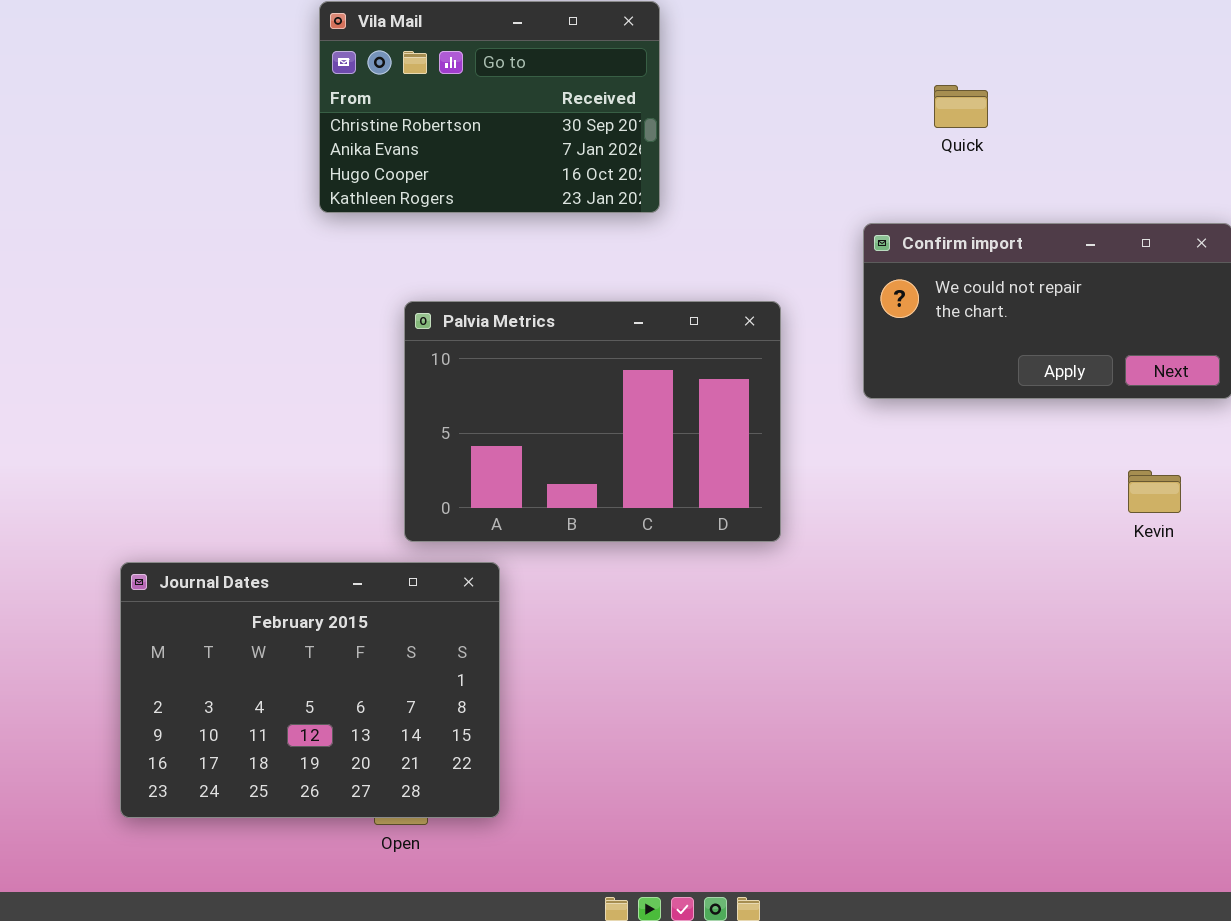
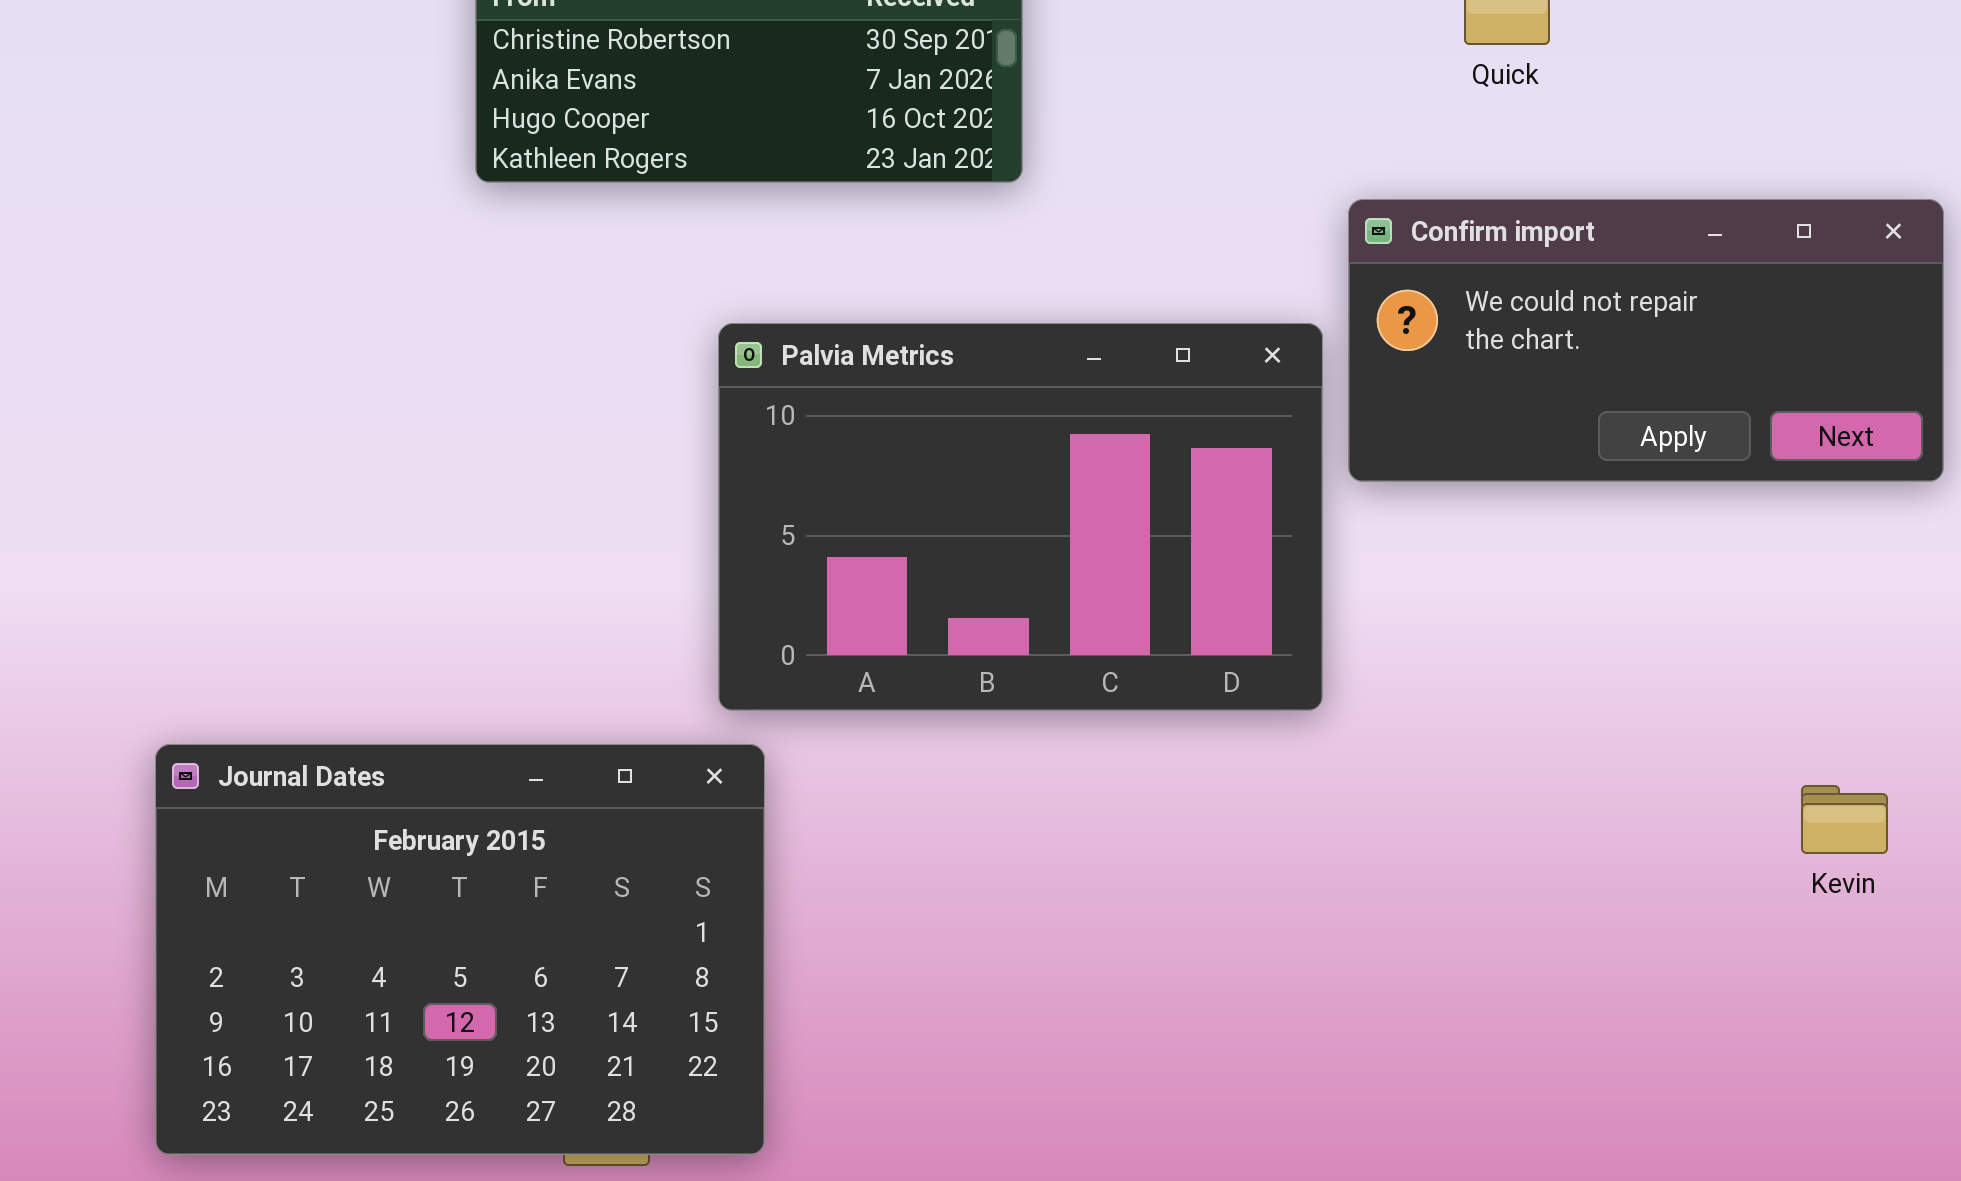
Palvia Metrics: [404,301,781,542] -> [718,323,1323,711], moved
Kevin: [1128,470,1181,513] -> [1801,785,1888,854], moved

